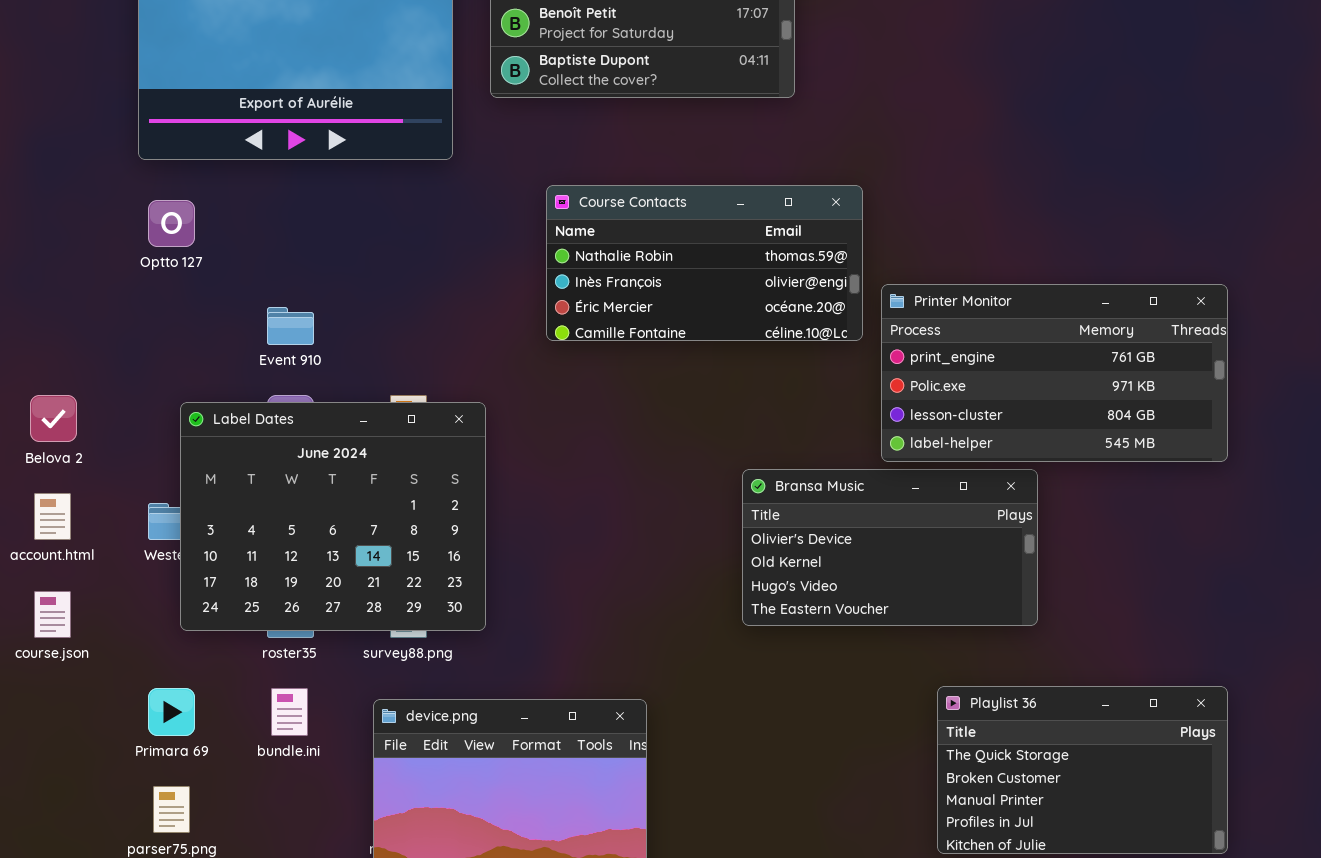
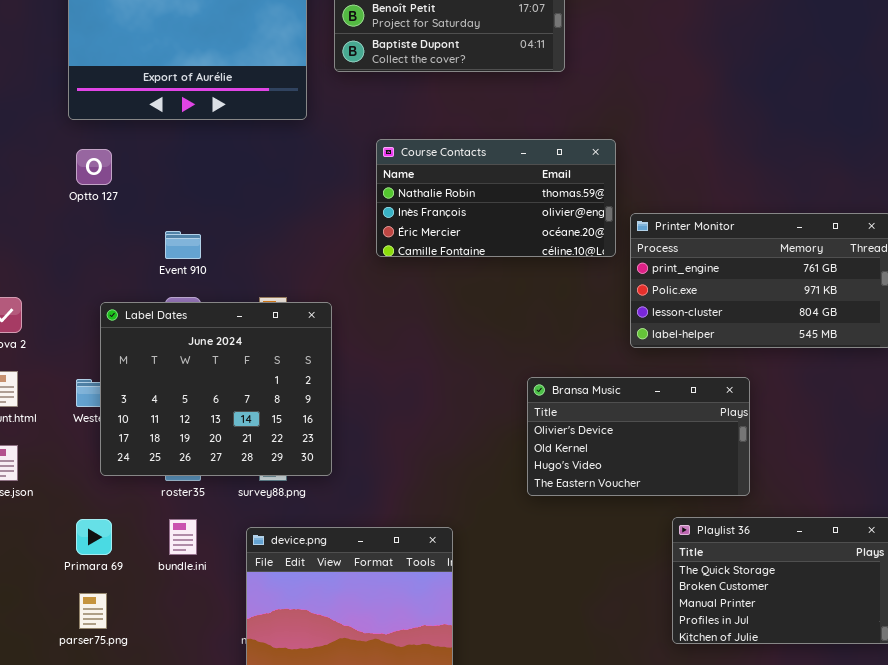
Bransa Music: [742,469,1038,626] -> [527,377,750,496], moved

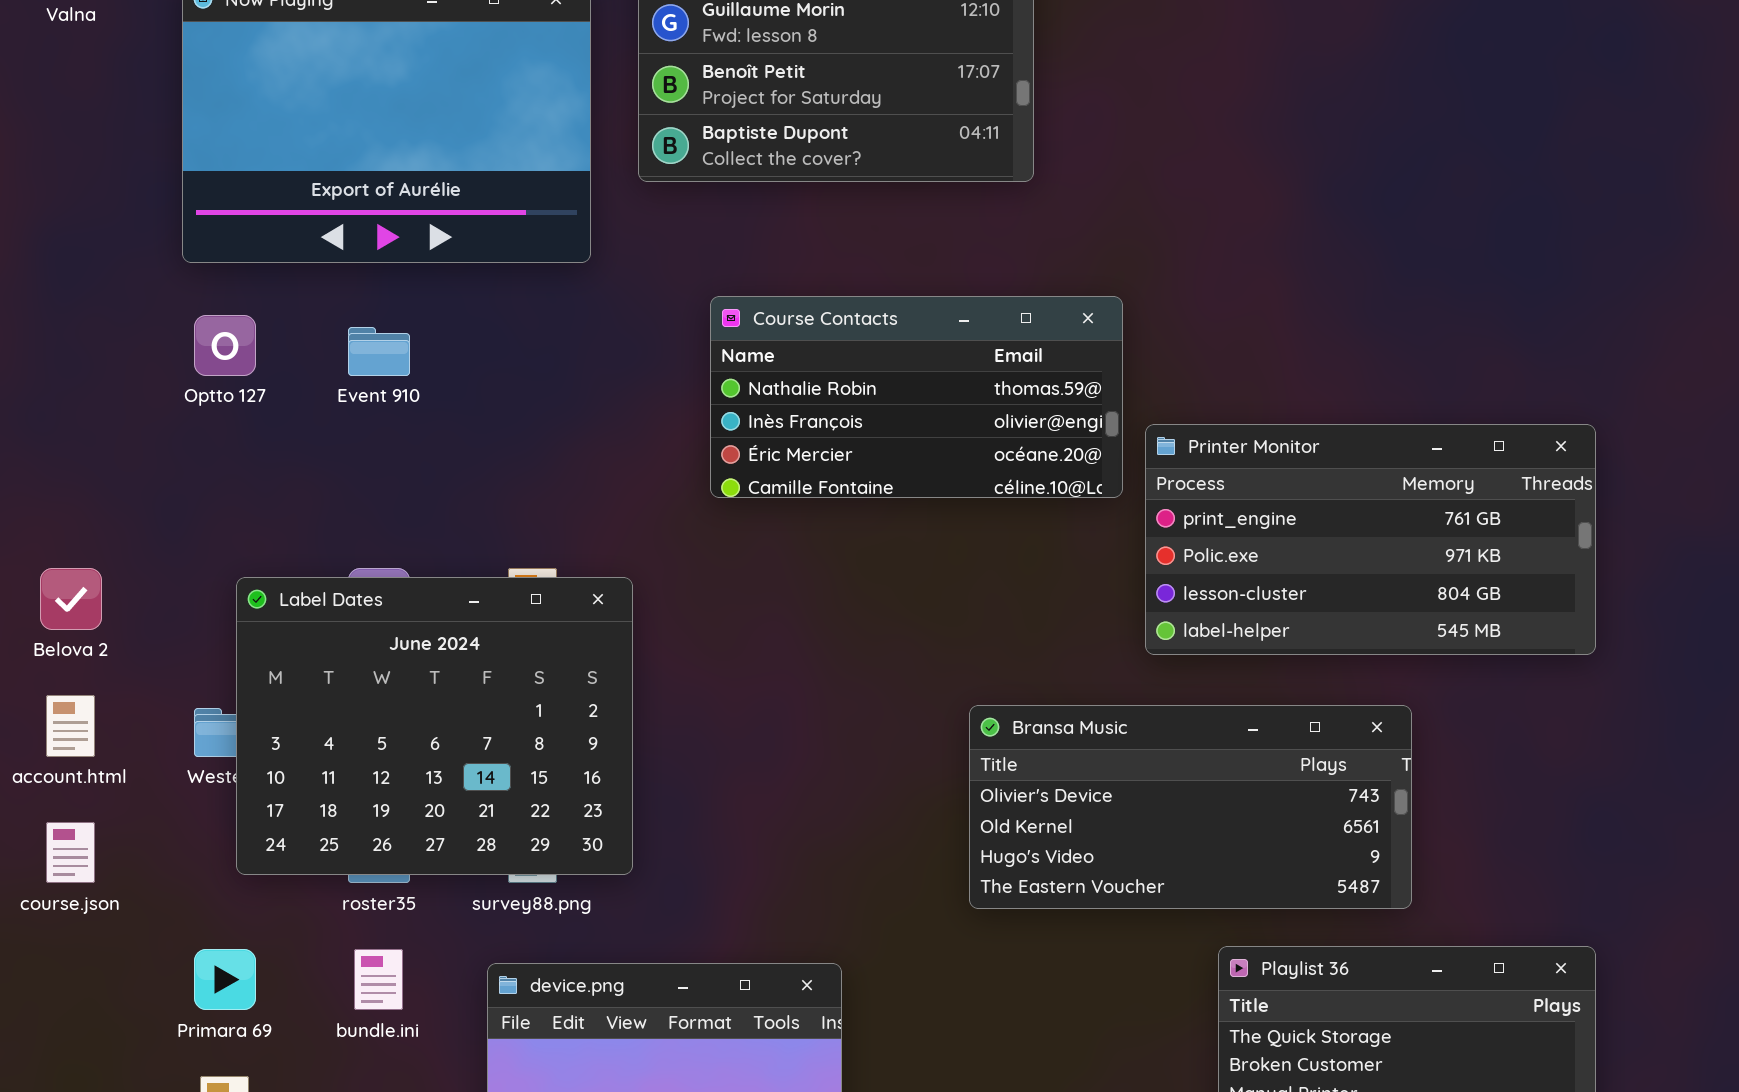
Event 910: [165,231,201,259] -> [348,327,410,376], moved
Bransa Music: [527,377,750,496] -> [969,705,1412,909], resized

